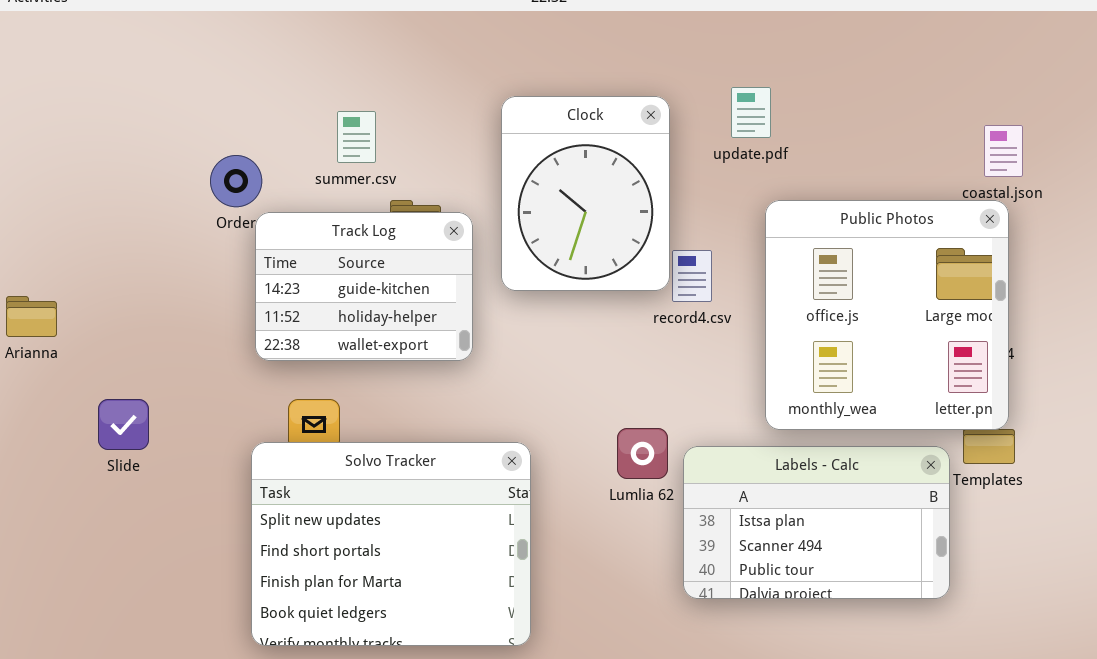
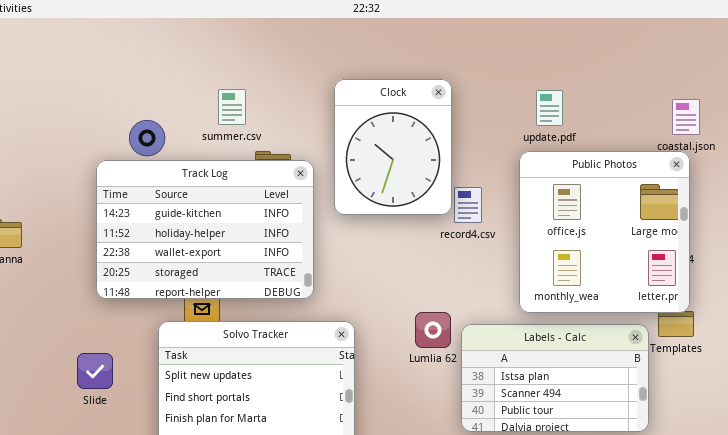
update.pdf: [731,87,771,138] -> [536,90,563,126], moved
Track Log: [255,212,473,361] -> [96,160,314,299], resized
Slide: [98,399,149,450] -> [77,353,113,389], moved

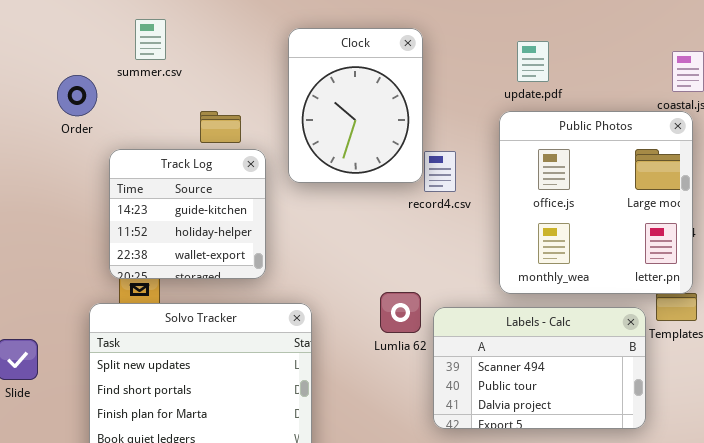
summer.csv: [218,89,246,125] -> [135,19,166,60], moved
Track Log: [96,160,314,299] -> [109,149,266,279], resized
Labels - Calc: [461,324,649,432] -> [433,307,646,429], scrolled down 1 row

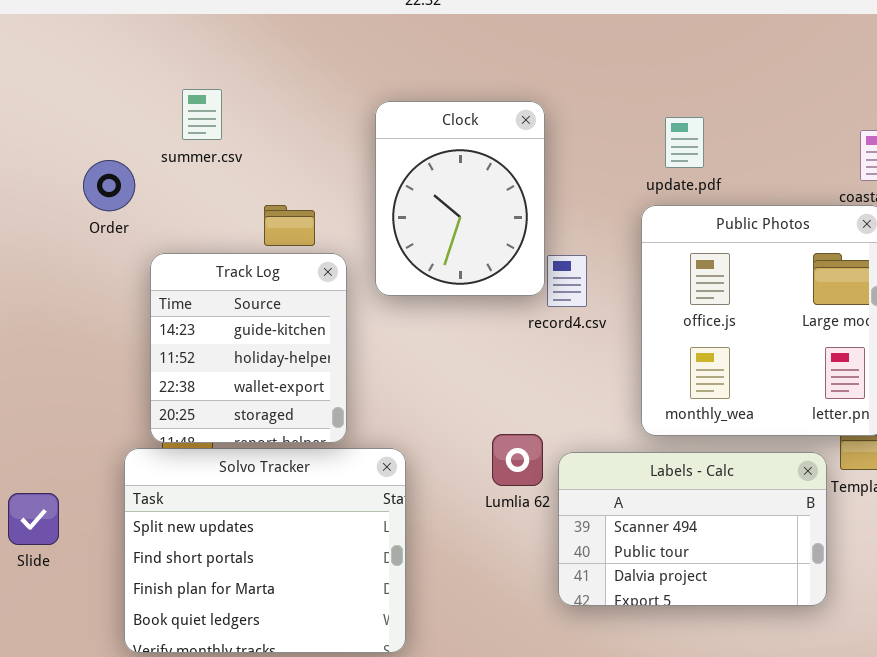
Track Log: [109,149,266,279] -> [150,253,347,443], resized

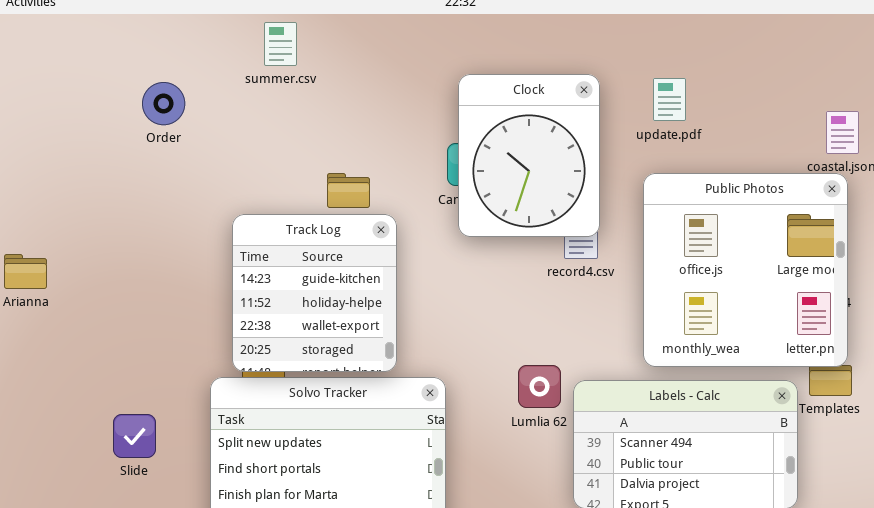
summer.csv: [182,89,222,140] -> [264,22,297,66], moved
Clock: [375,101,545,296] -> [458,74,600,237], moved
update.pdf: [665,117,704,168] -> [653,78,686,121], moved
Order: [83,160,135,211] -> [142,82,185,125], moved

